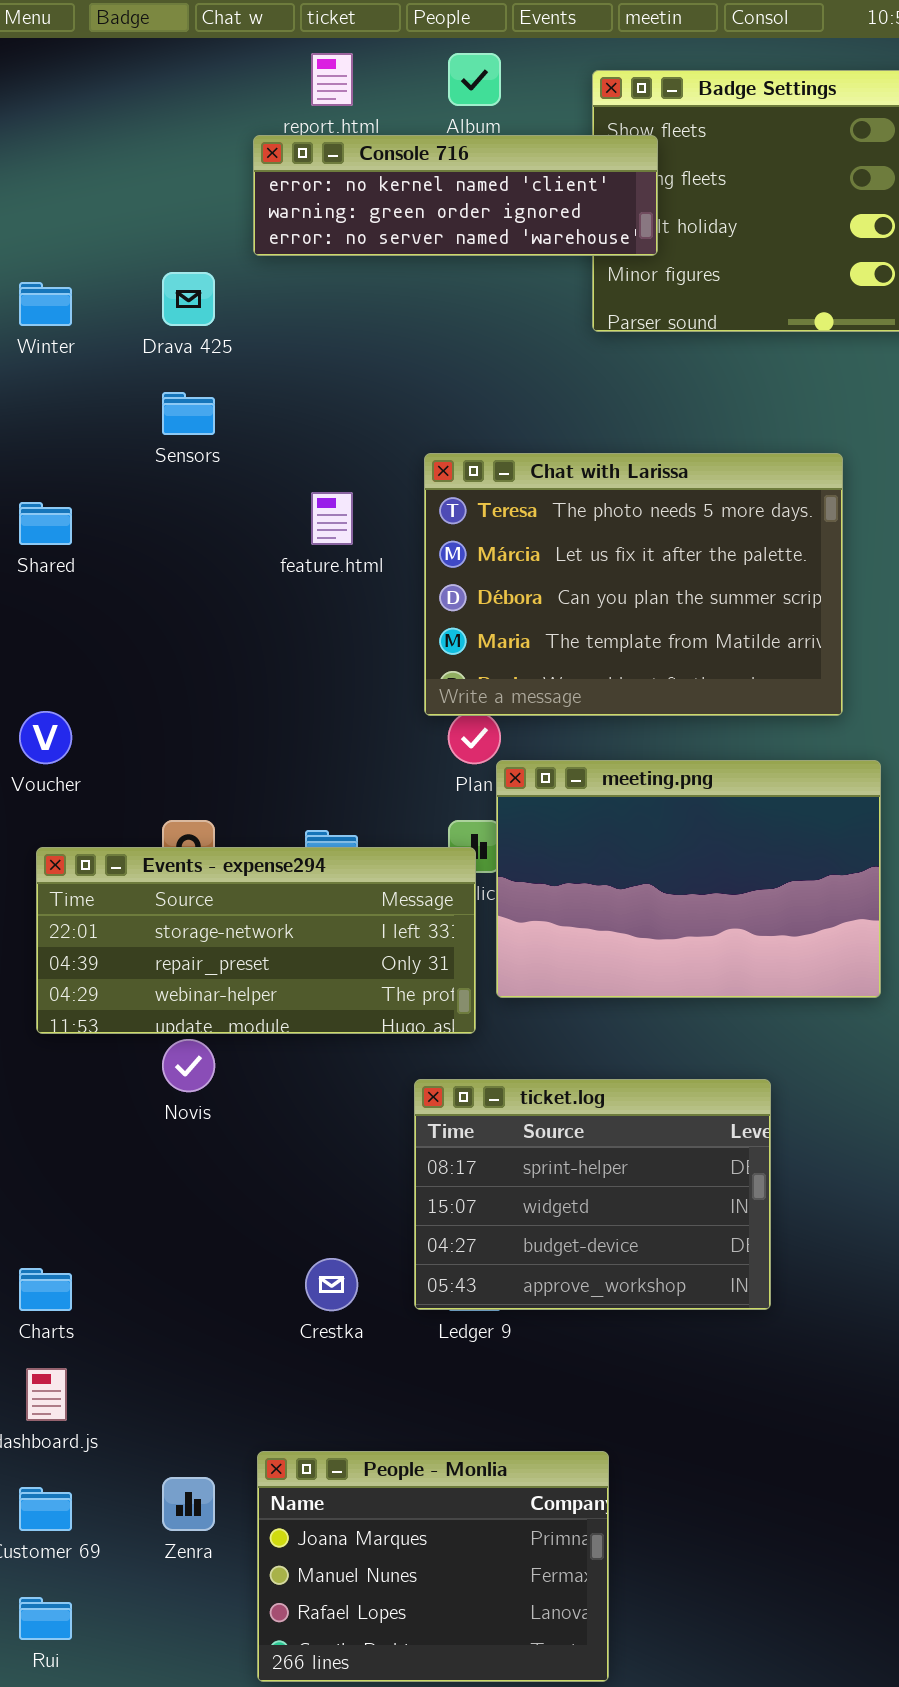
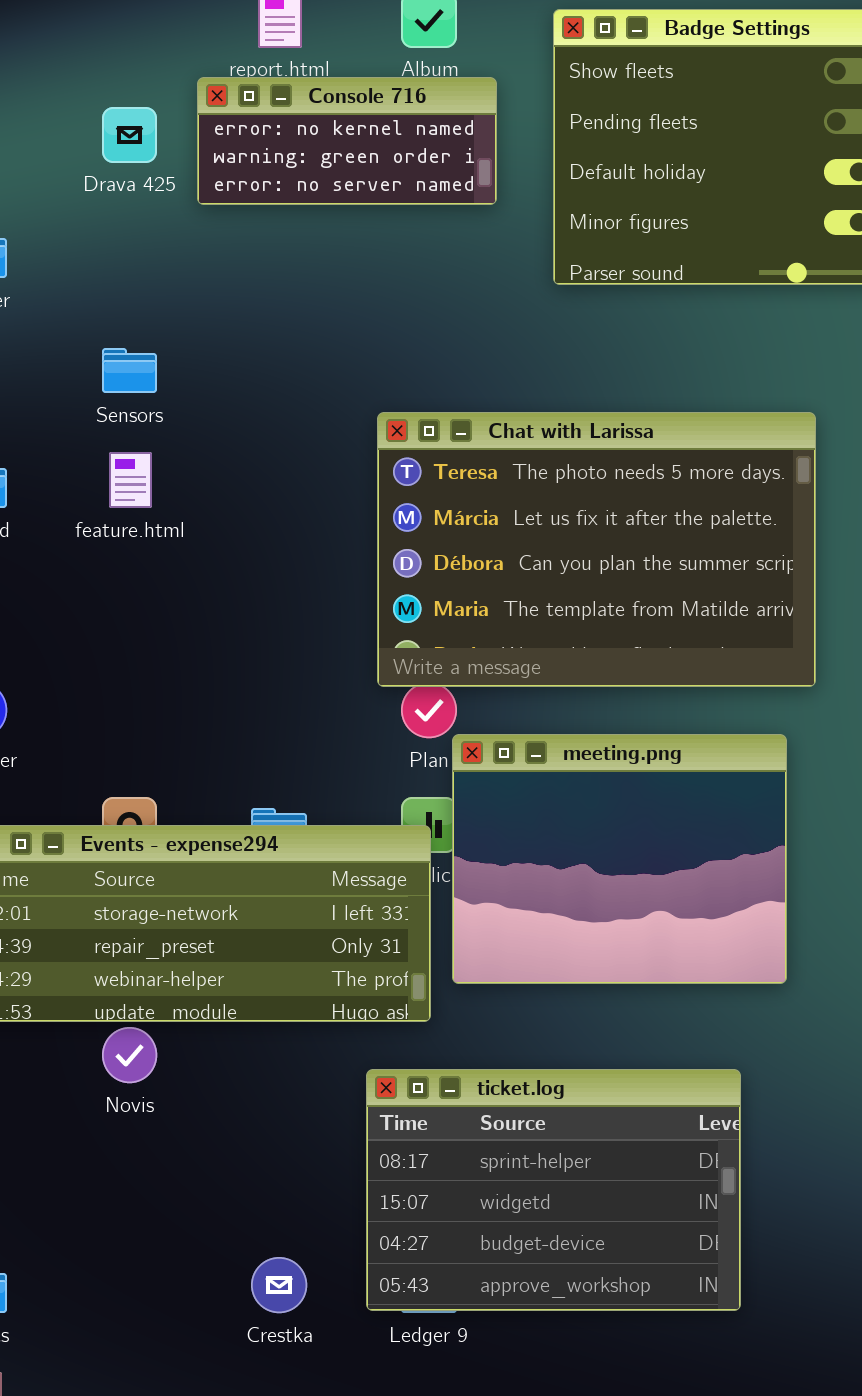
Console 716: [253,135,658,256] -> [197,77,497,205], resized
Drava 425: [162,272,215,326] -> [102,107,157,163], moved
feature.html: [311,492,353,545] -> [109,452,152,508], moved
meeting.png: [496,760,881,998] -> [452,734,787,984], resized

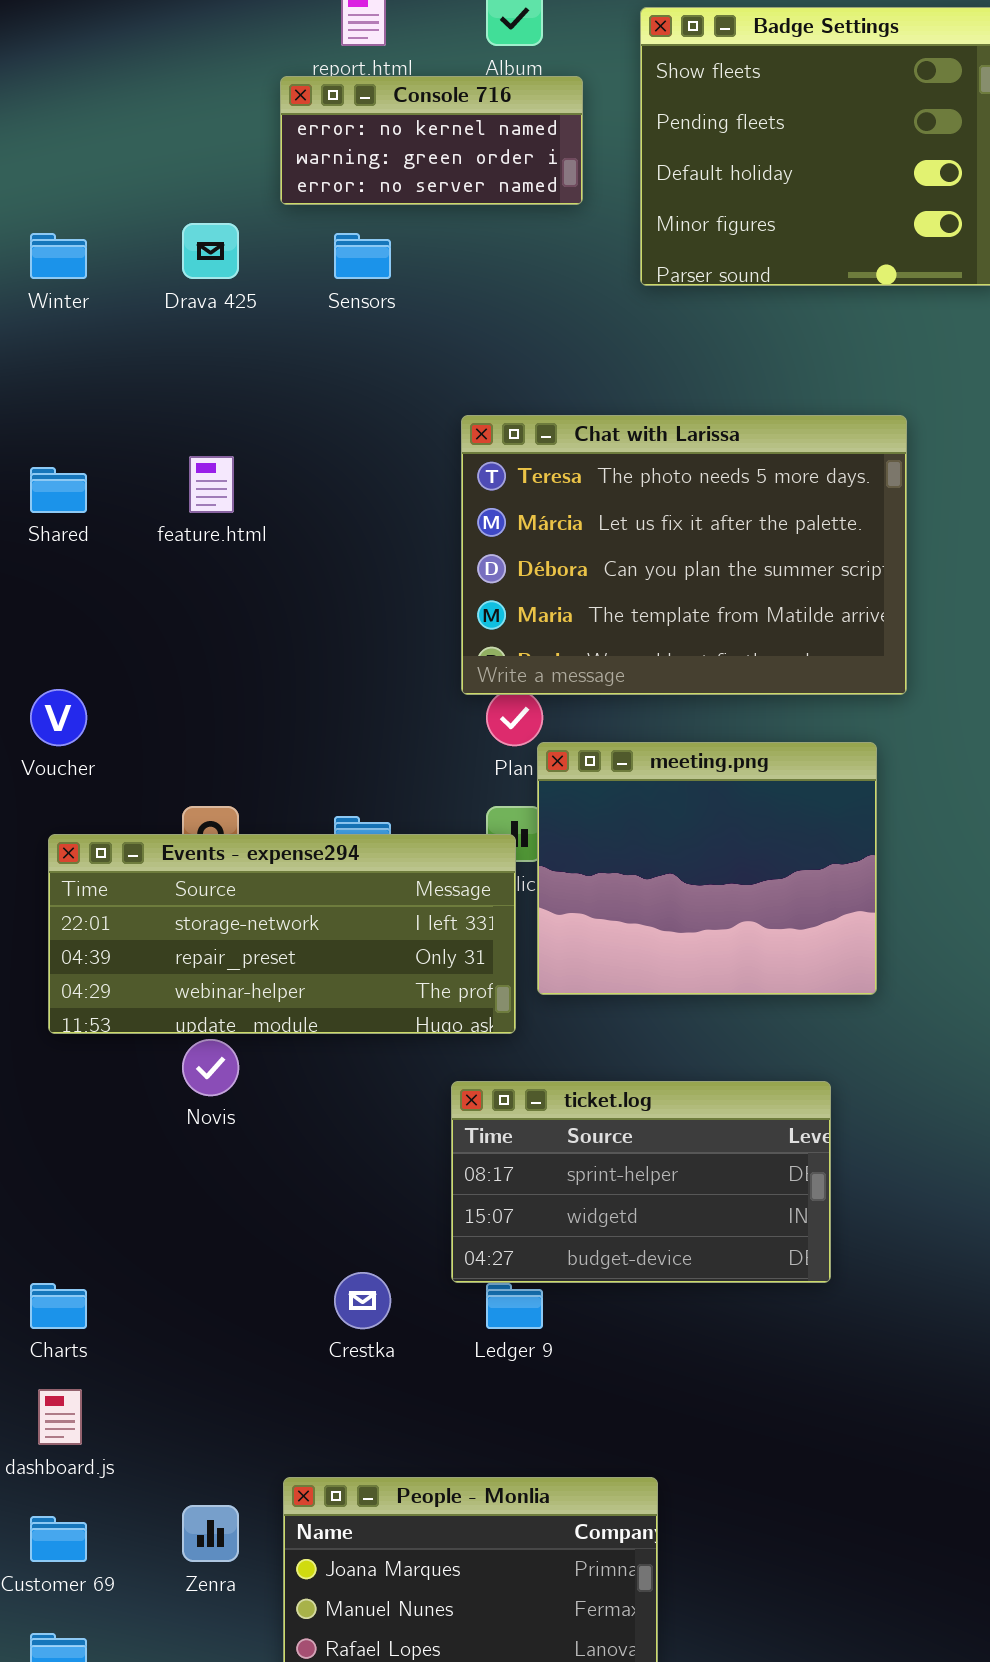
Drava 425: [102,107,157,163] -> [182,223,239,279], moved
Sensors: [102,348,157,393] -> [334,233,391,279], moved
ticket.log: [366,1069,741,1311] -> [451,1081,831,1283], resized

